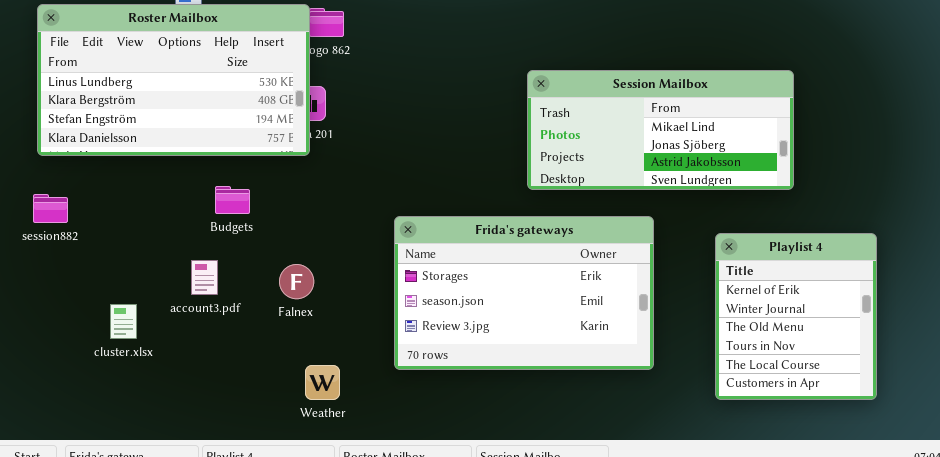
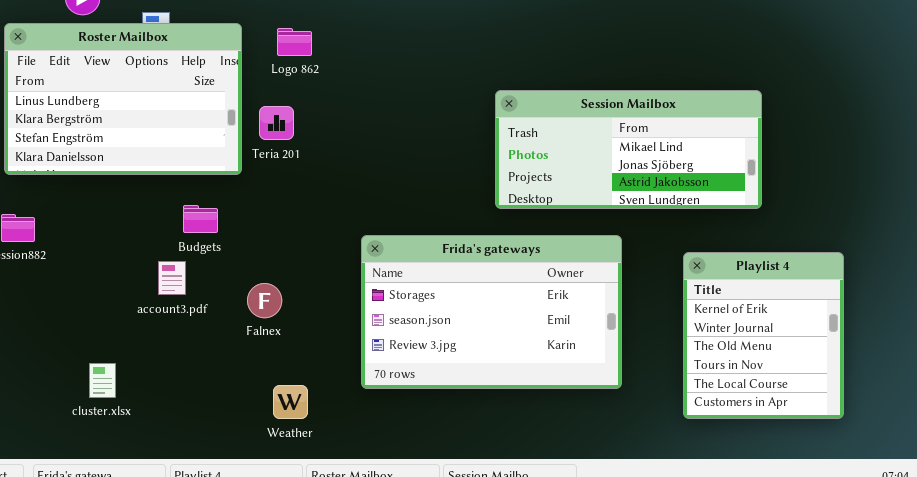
Roster Mailbox: [37,4,310,156] -> [4,23,242,175], resized
account3.pdf: [191,260,218,295] -> [158,261,186,295], moved
cluster.xlsx: [110,304,137,339] -> [89,363,116,398], moved

